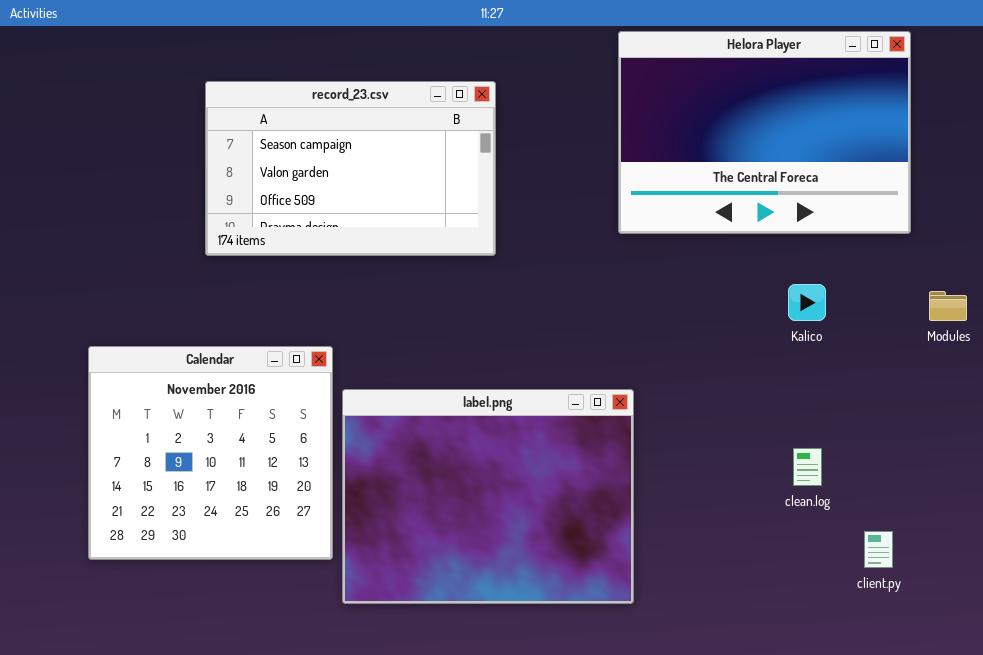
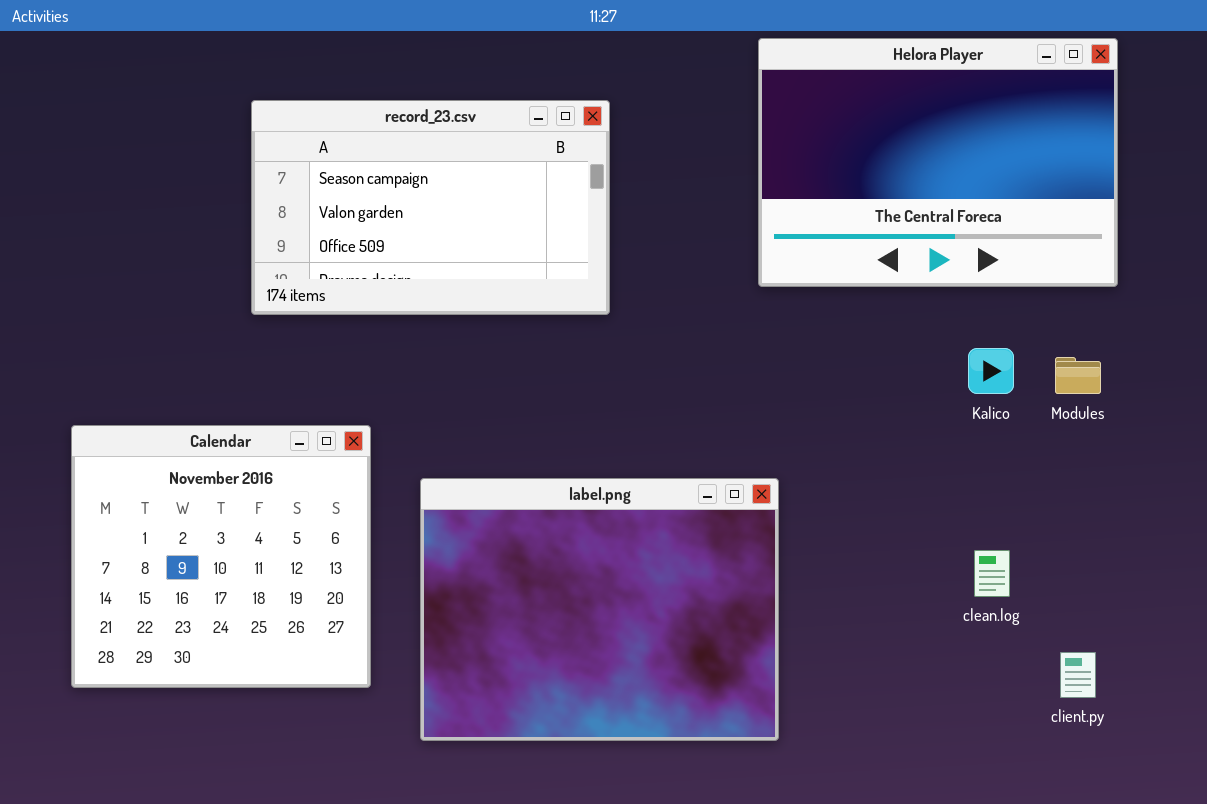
Modules: [929,291,967,321] -> [1055,357,1101,394], moved
Calendar: [88,346,333,560] -> [71,425,371,688], moved

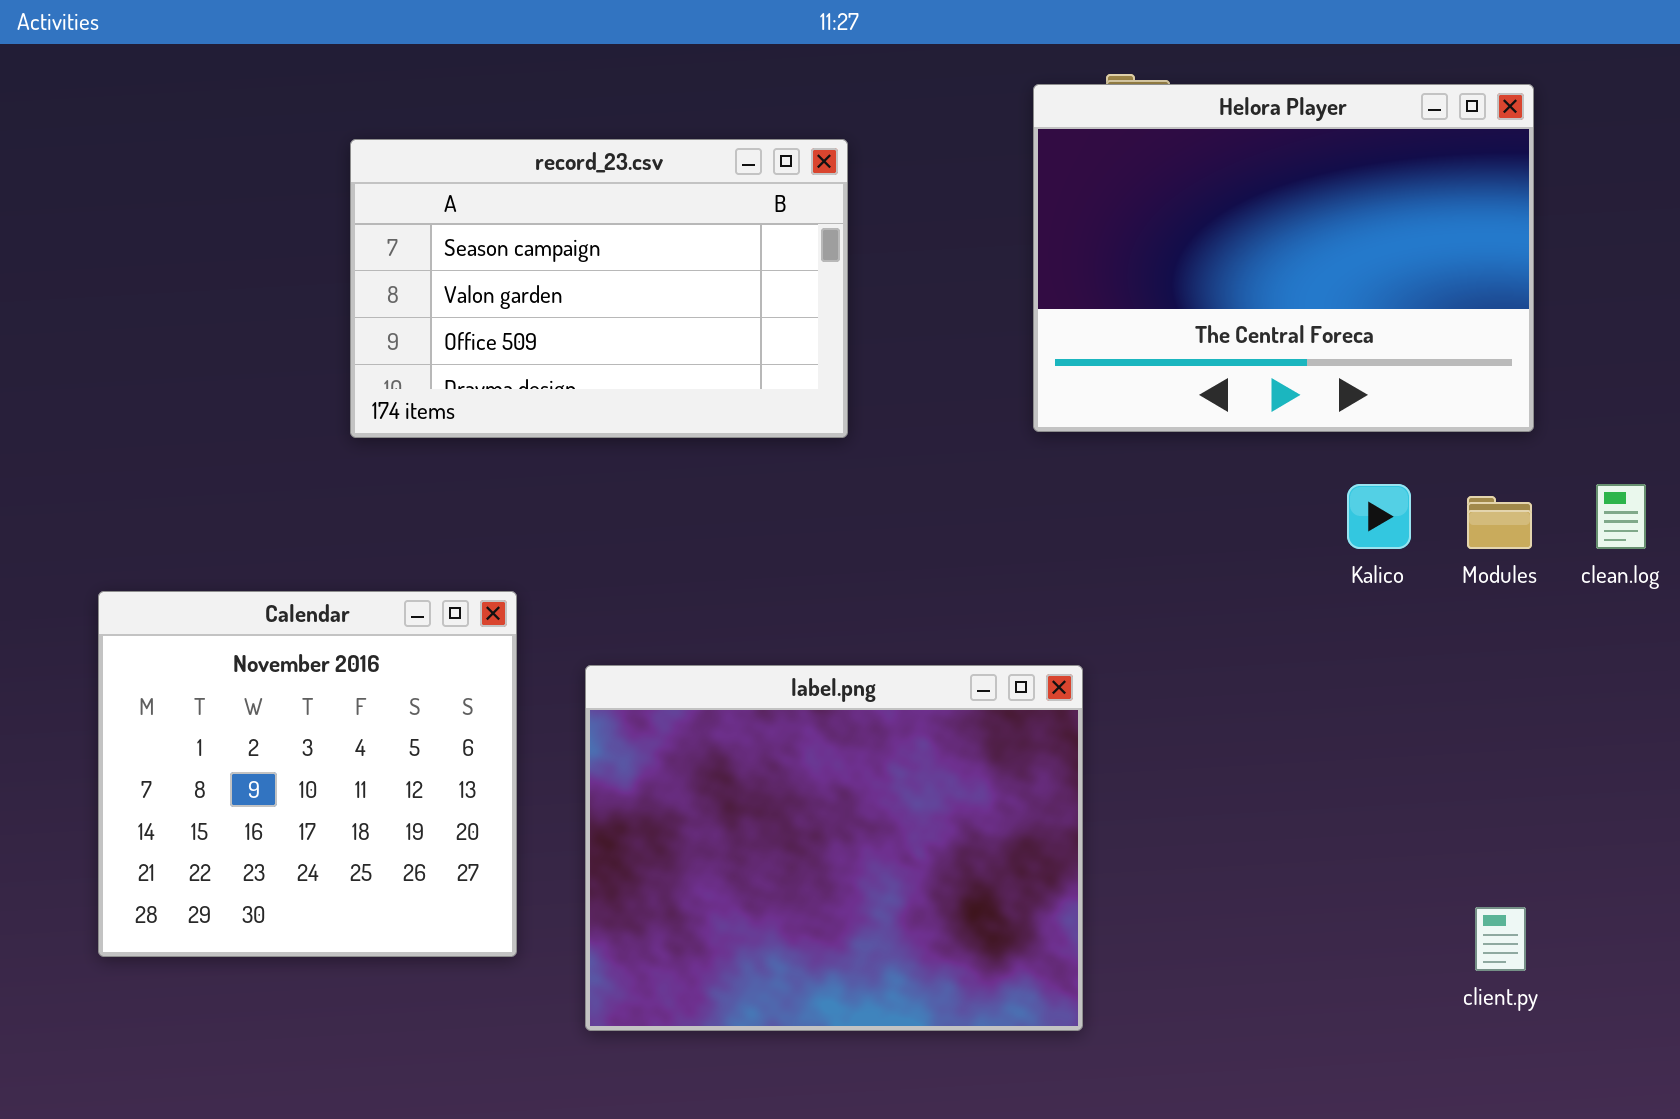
Helora Player: [758,38,1118,287] -> [1033,84,1534,432], moved
clean.log: [974,550,1010,597] -> [1596,484,1646,549], moved

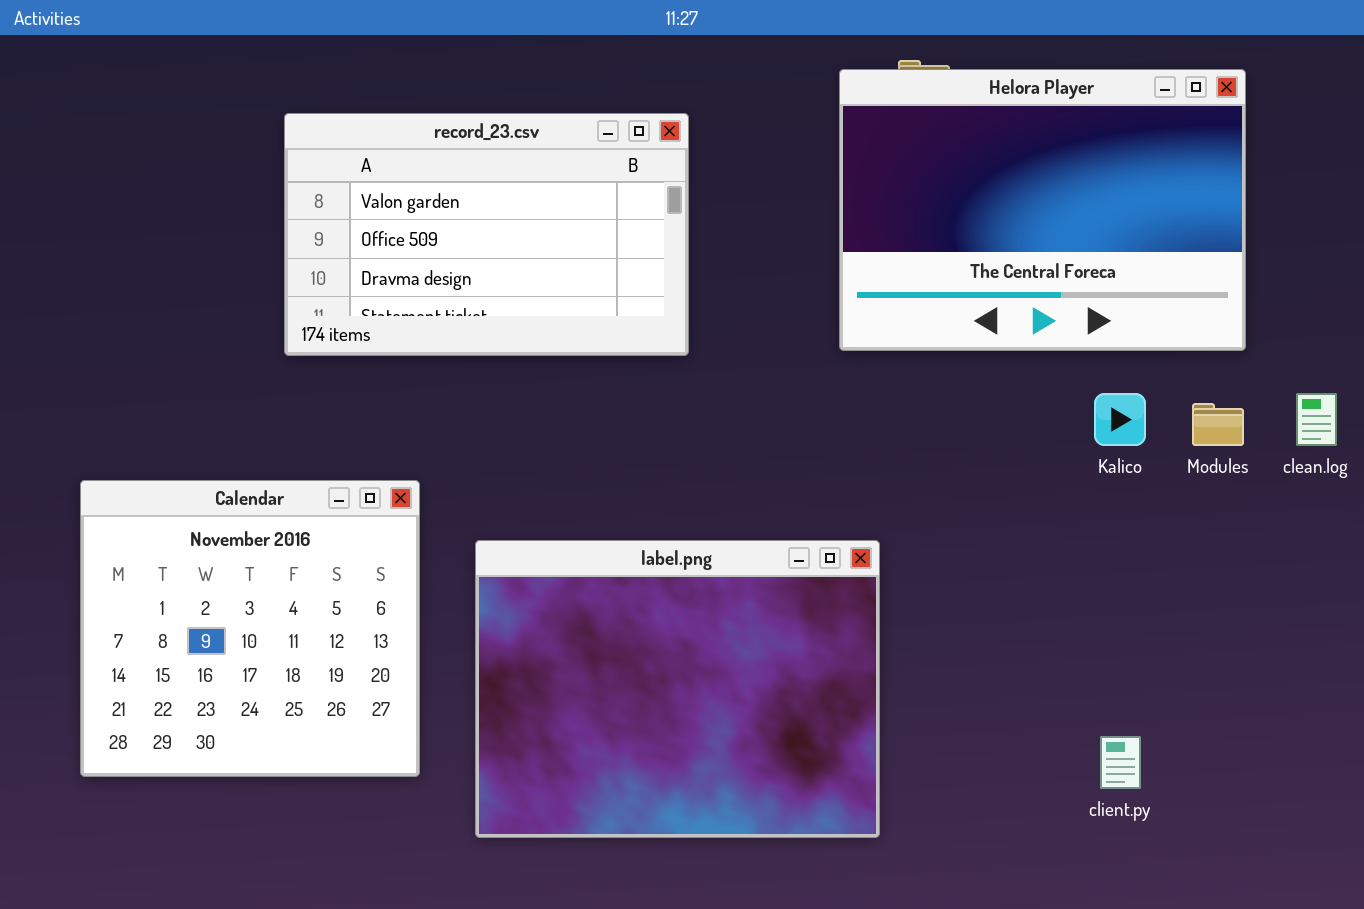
record_23.csv: [350,139,848,438] -> [284,113,689,356], scrolled down 1 row
client.py: [1475,907,1526,971] -> [1100,736,1141,789], moved

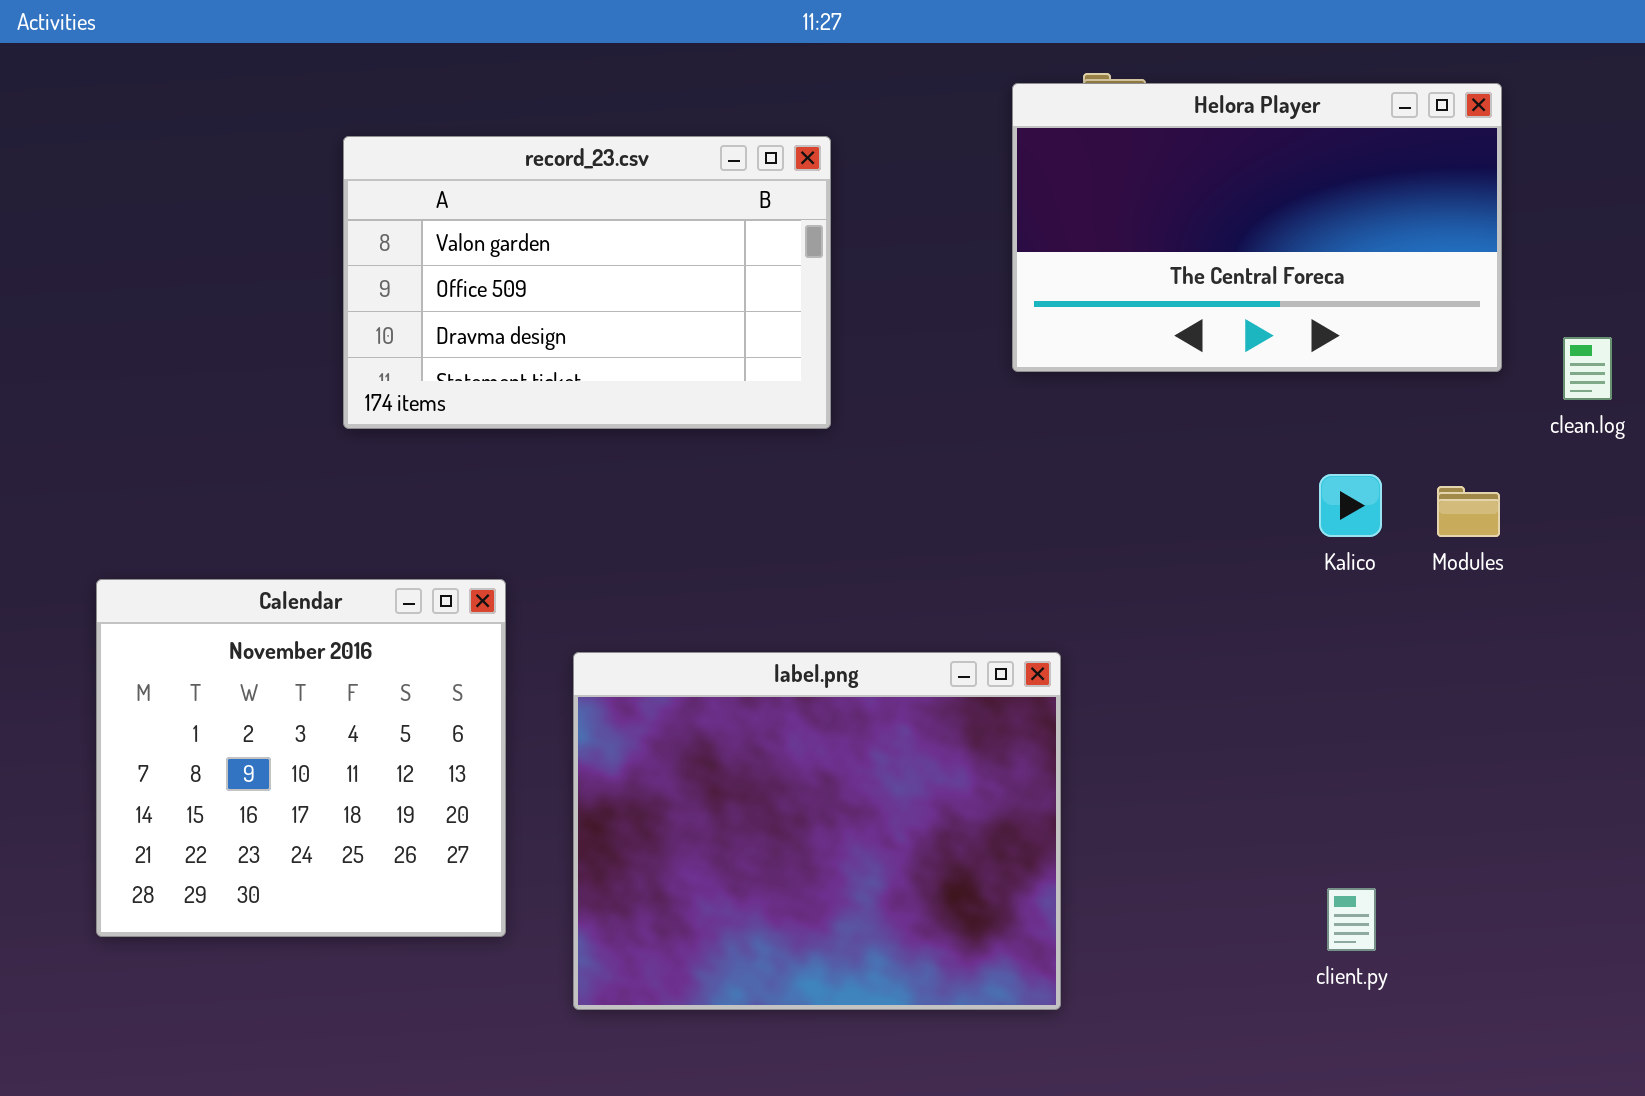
Helora Player: [839,69,1246,351] -> [1012,83,1502,372], resized
clean.log: [1296,393,1337,446] -> [1563,337,1612,400], moved

